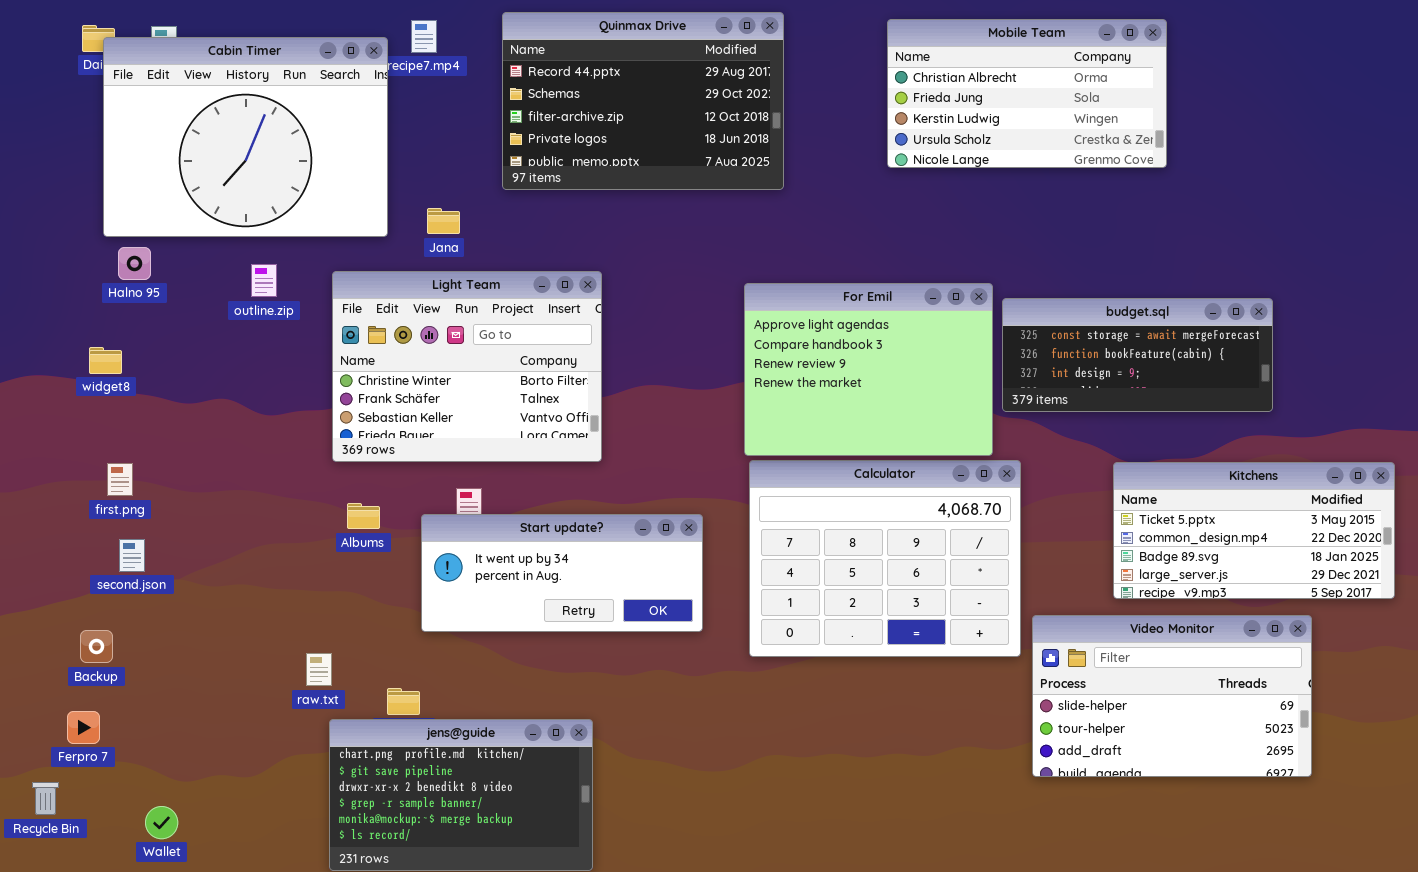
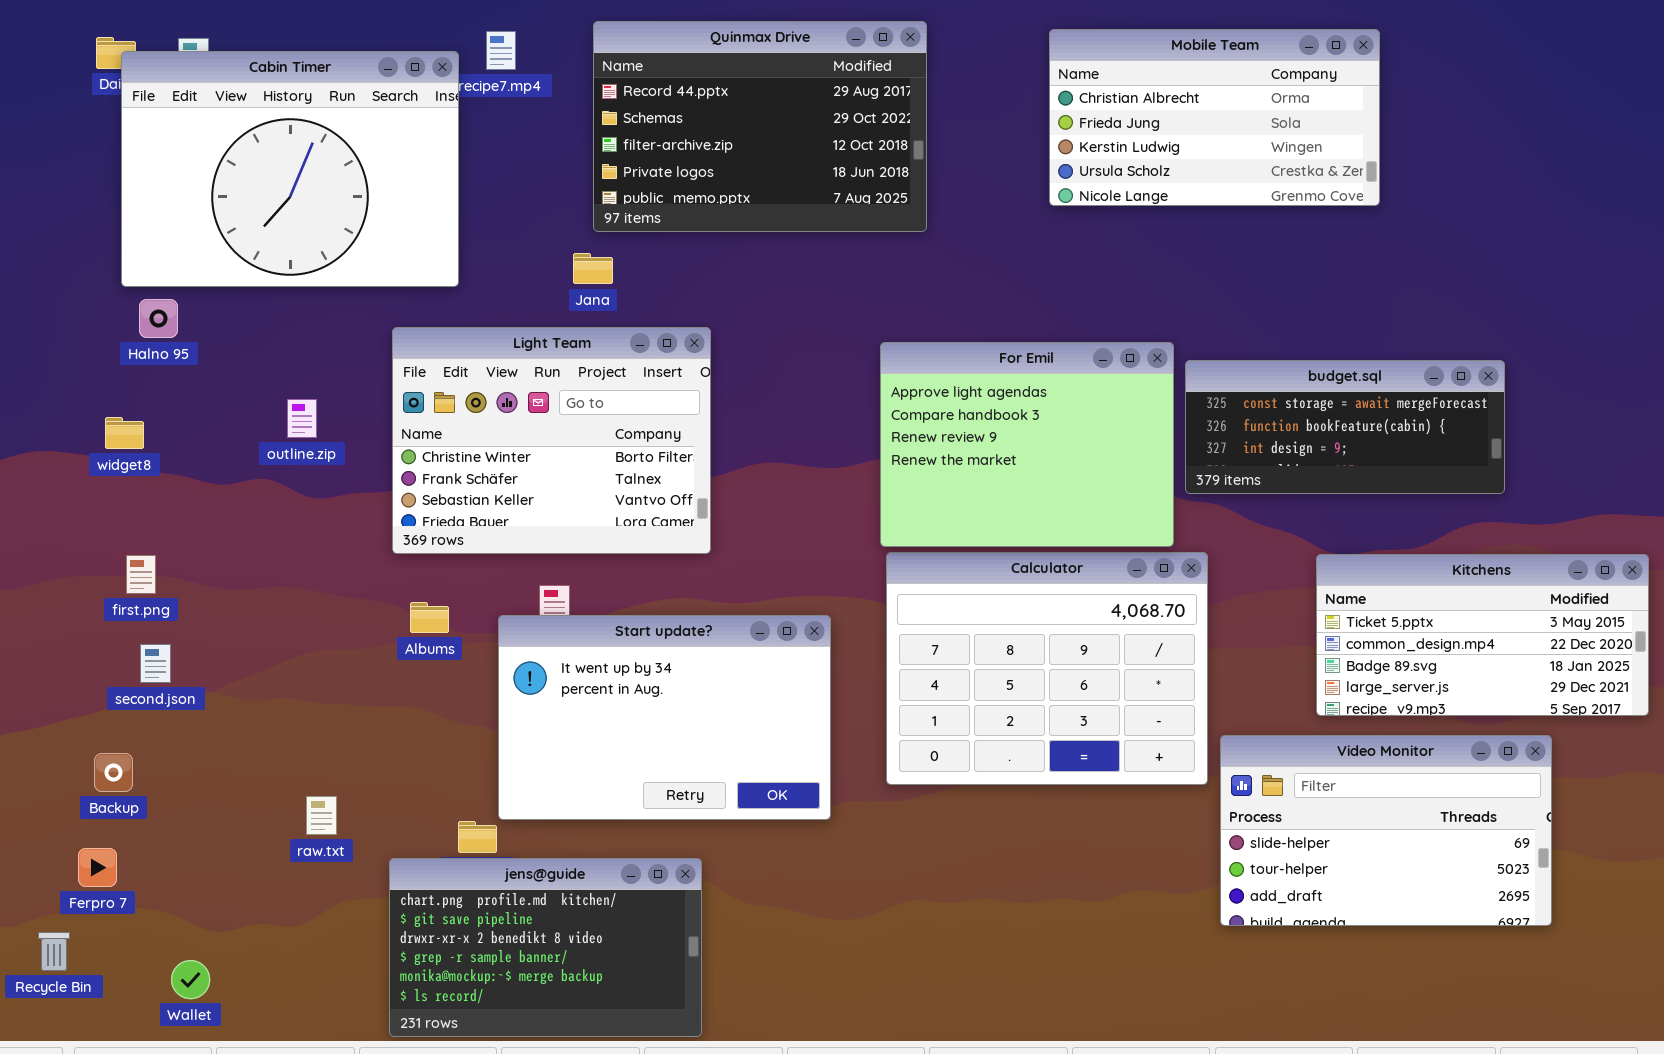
Jana: [427,208,460,234] -> [573,253,613,284], moved
outline.zip: [251,264,277,297] -> [287,399,317,438], moved
Start update?: [421,514,703,632] -> [498,615,831,820], resized
raw.txt: [306,653,332,686] -> [306,796,337,835], moved

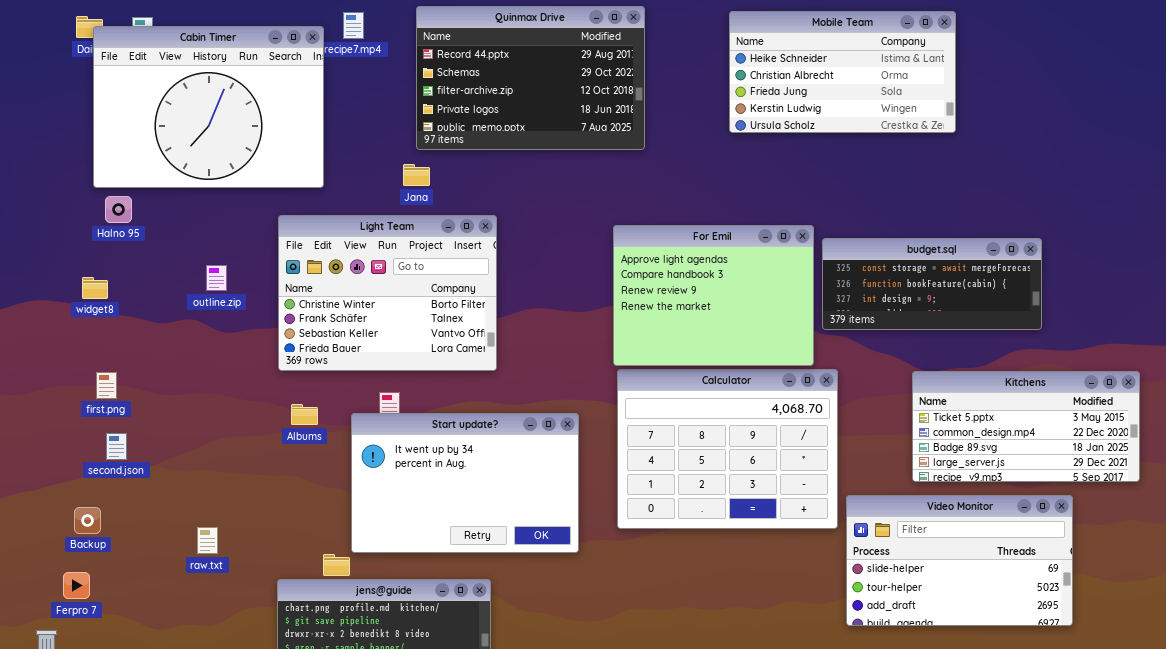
Mobile Team: [1049,29,1380,206] -> [729,11,956,133], scrolled up 1 row
raw.txt: [306,796,337,835] -> [197,527,218,554], moved

